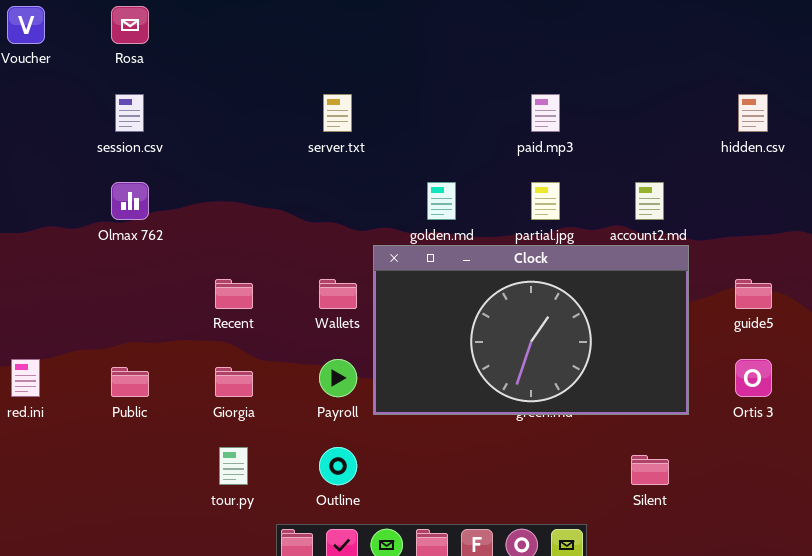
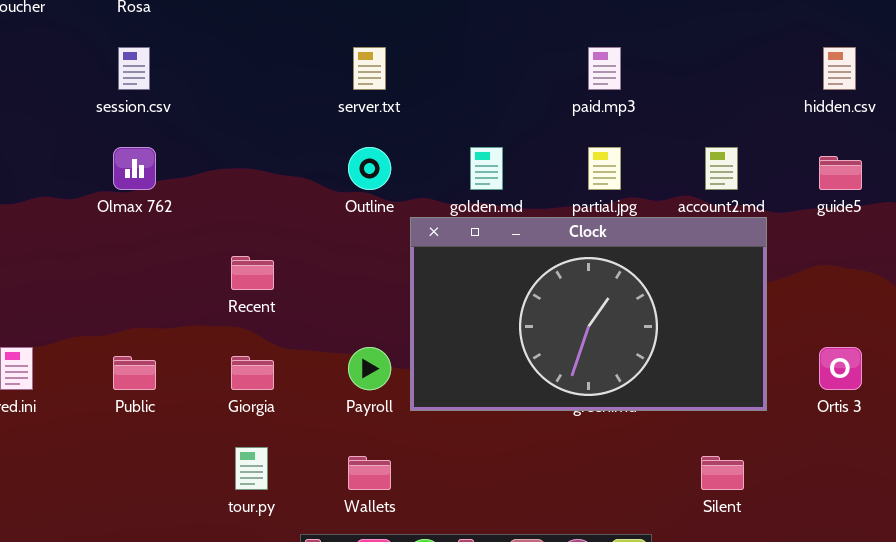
Wallets: [319,279,357,309] -> [348,456,391,490], moved
guide5: [735,279,772,309] -> [819,156,862,190], moved
Outline: [319,447,357,485] -> [348,147,391,190], moved

